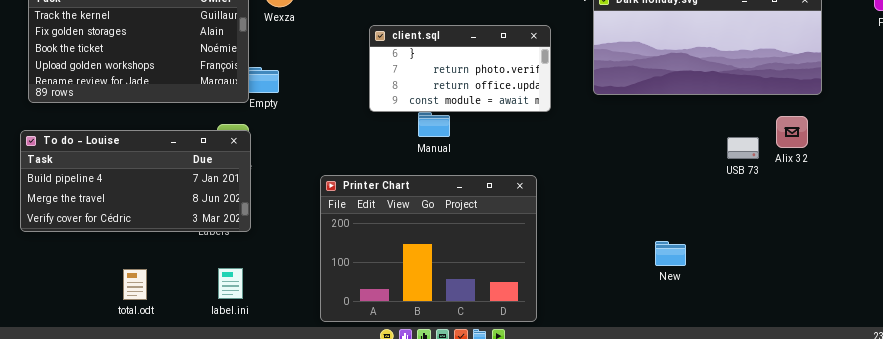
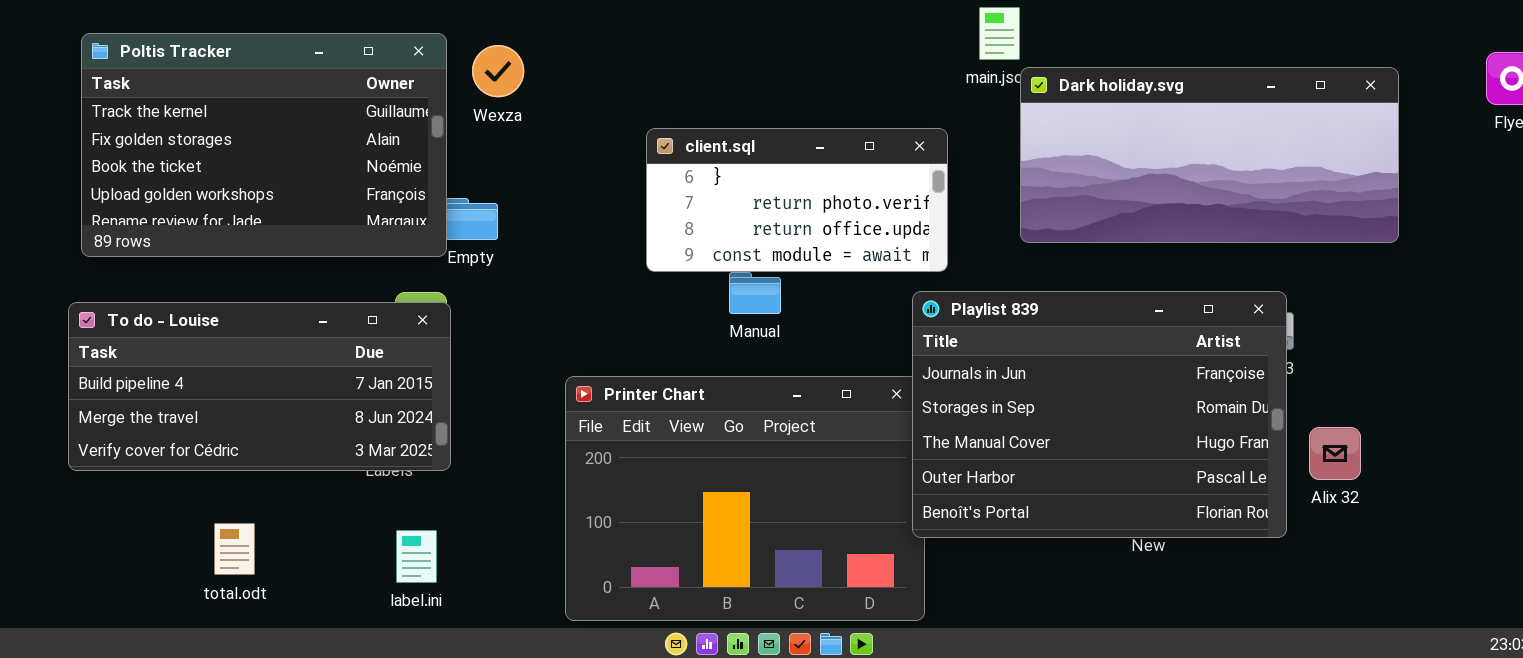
Alix 32: [776,116,808,148] -> [1309,427,1361,480], moved
Playlist 839: none -> [912,291,1287,538], opened
total.odt: [123,269,147,300] -> [214,523,255,575], moved

